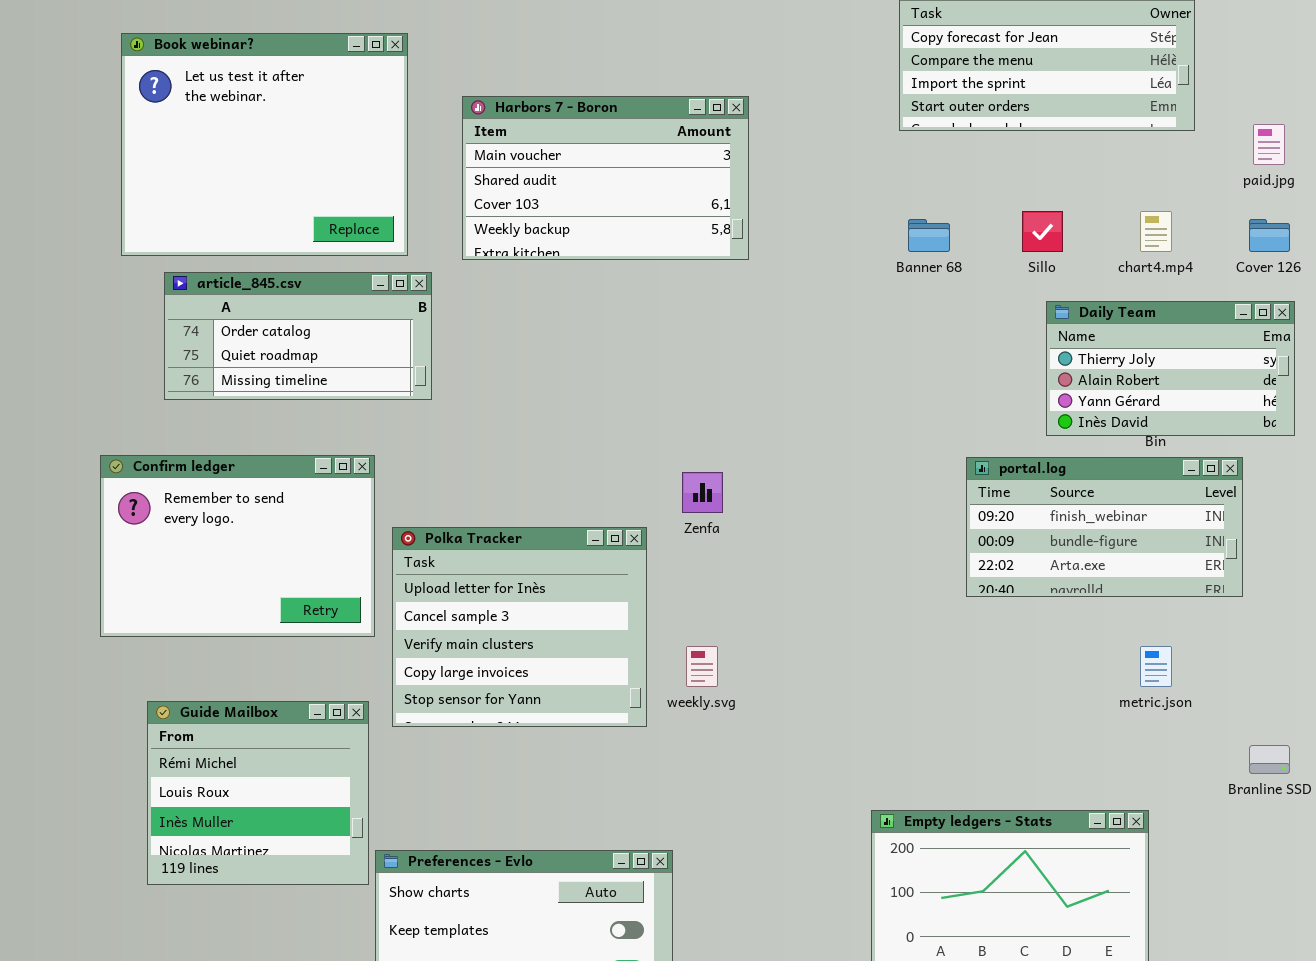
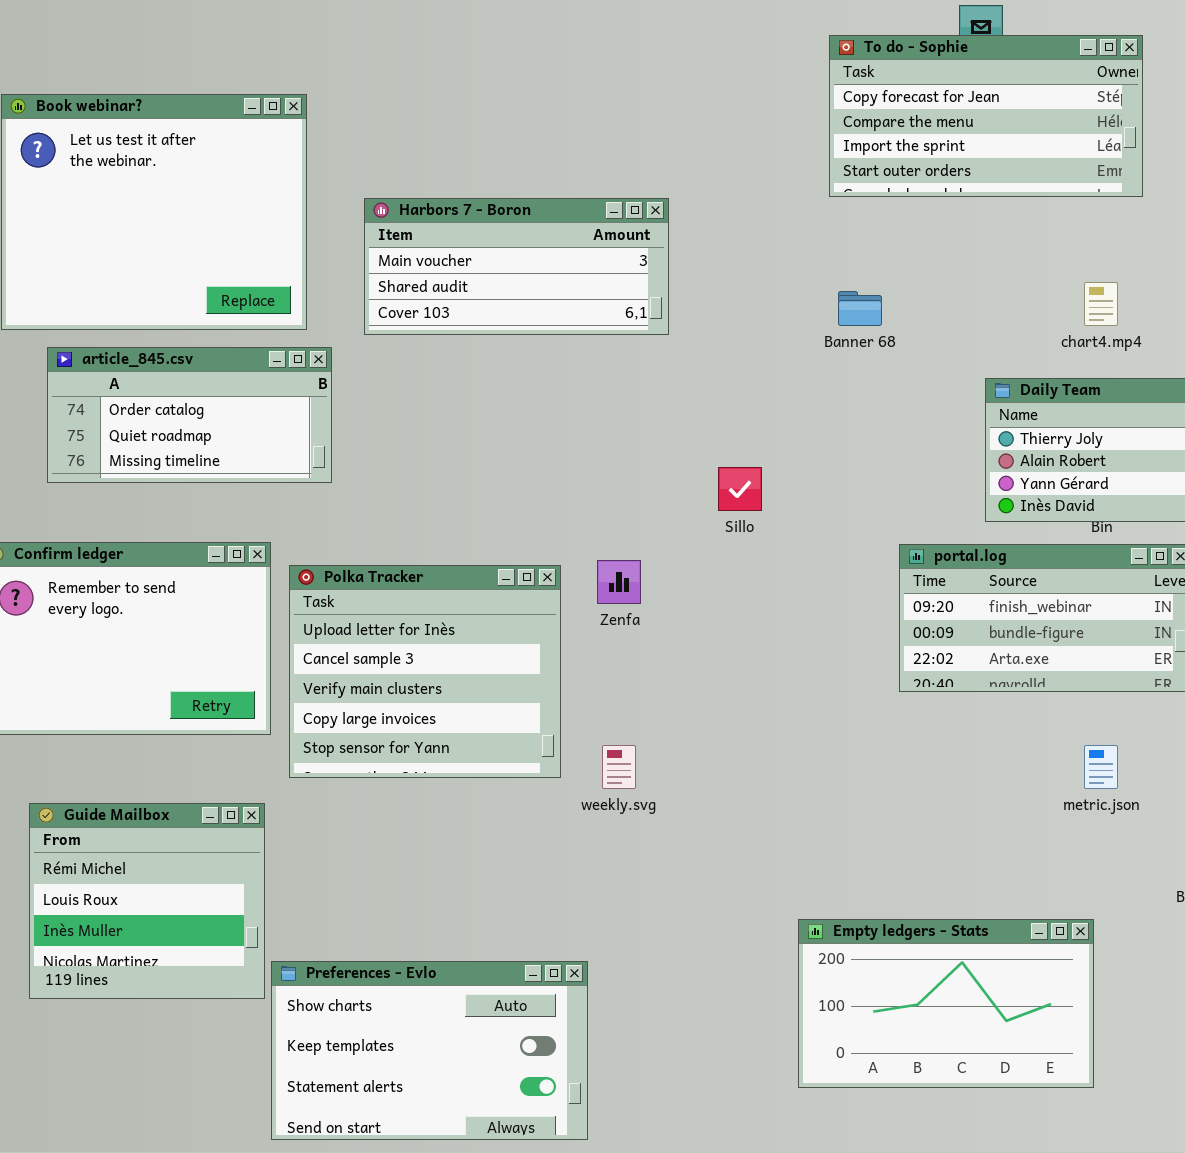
Harbors 7 - Boron: [462,96,749,260] -> [364,198,669,335], resized
Sillo: [1022,211,1063,252] -> [718,467,762,511], moved
Polka Tracker: [392,527,647,727] -> [289,565,561,778], moved

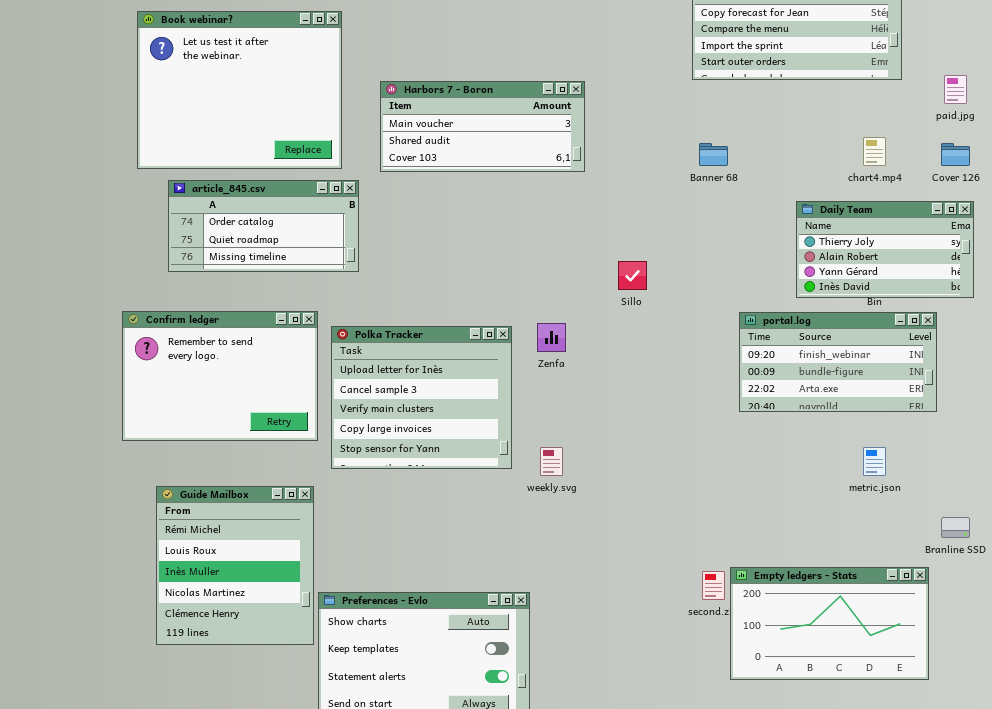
Guide Mailbox: [29,803,265,999] -> [156,486,314,645], resized
Empty ledgers - Stats: [798,919,1094,1088] -> [730,567,929,680], moved

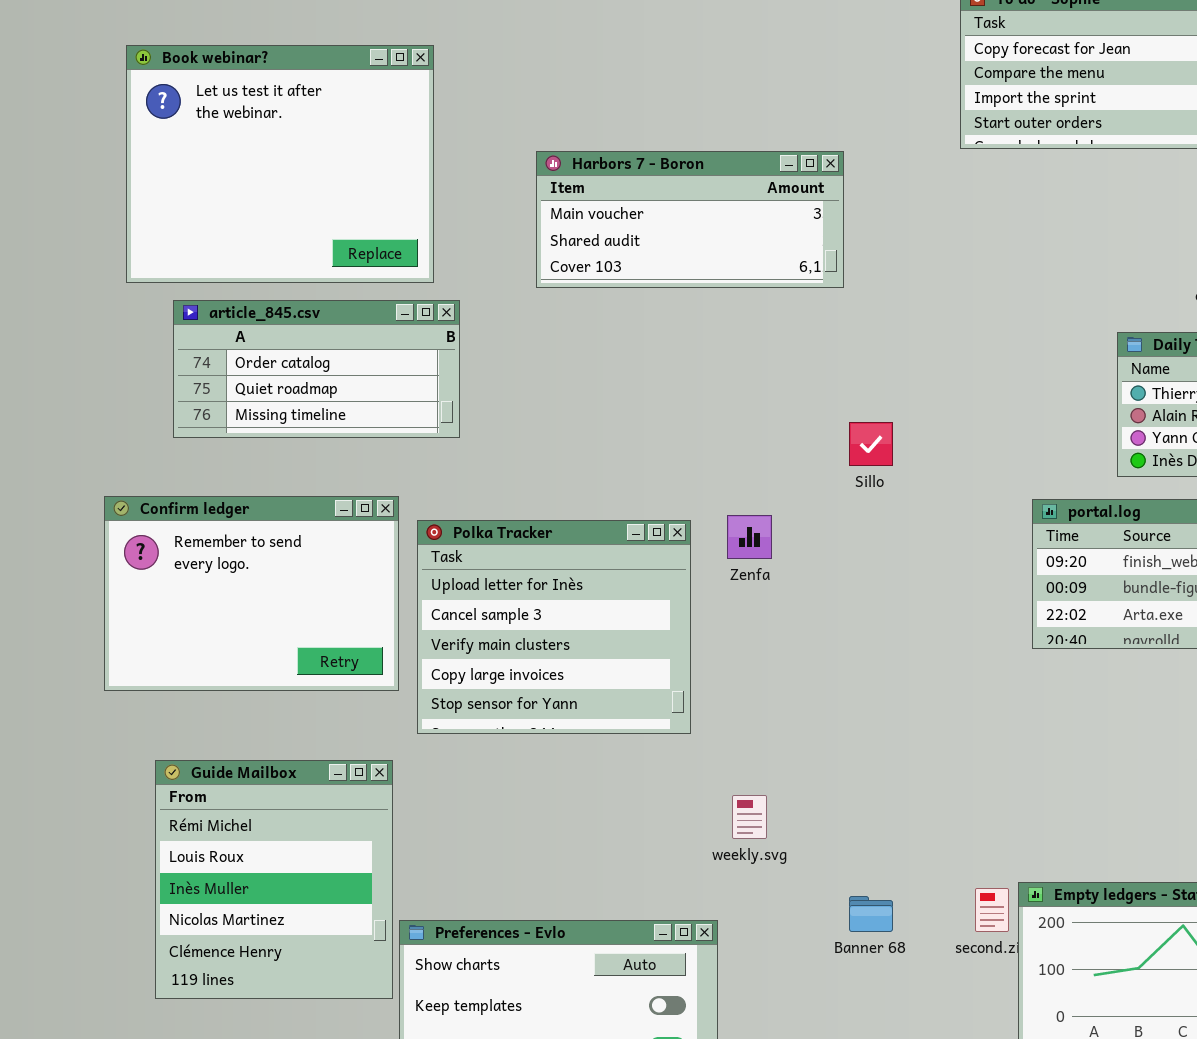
Harbors 7 - Boron: [380,81,585,172] -> [536,151,844,288], moved
Banner 68: [699,143,728,166] -> [849,896,893,932], moved
weekly.svg: [540,447,563,476] -> [732,795,767,839], moved

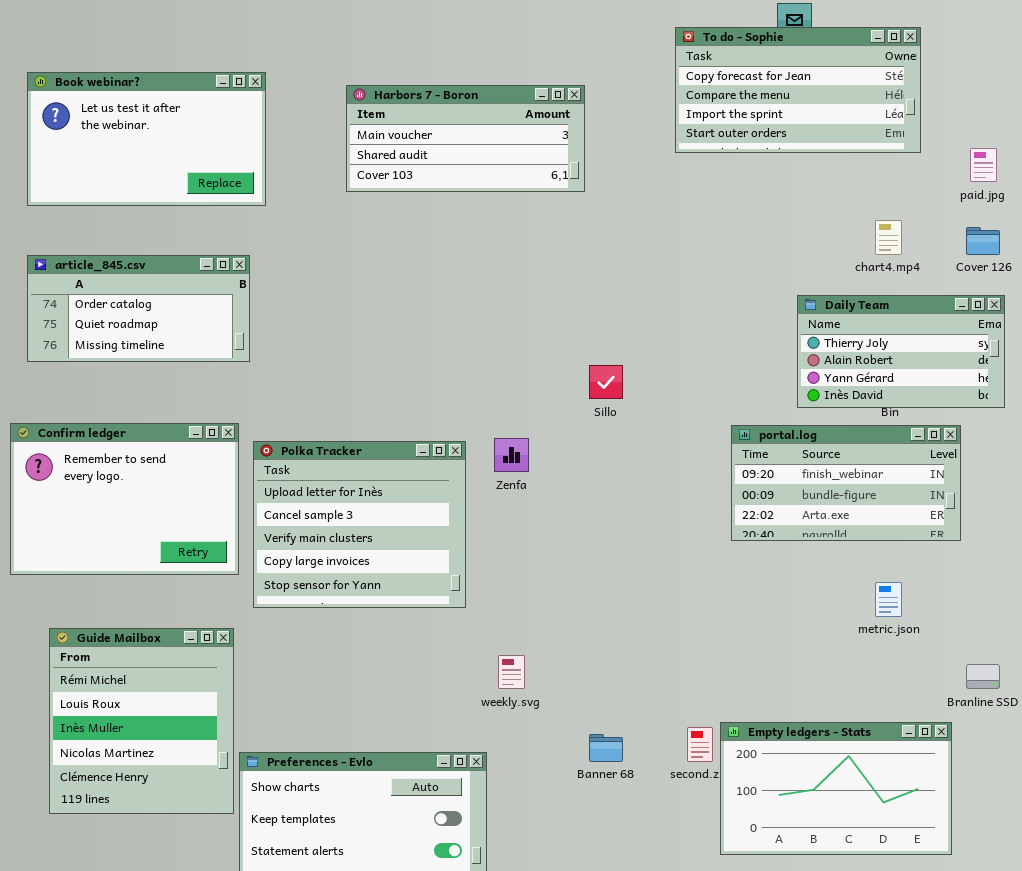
Book webinar?: [126,45,434,283] -> [27,72,266,206], resized
Harbors 7 - Boron: [536,151,844,288] -> [346,85,585,192], moved
article_845.csv: [173,300,460,438] -> [27,255,250,362], moved

